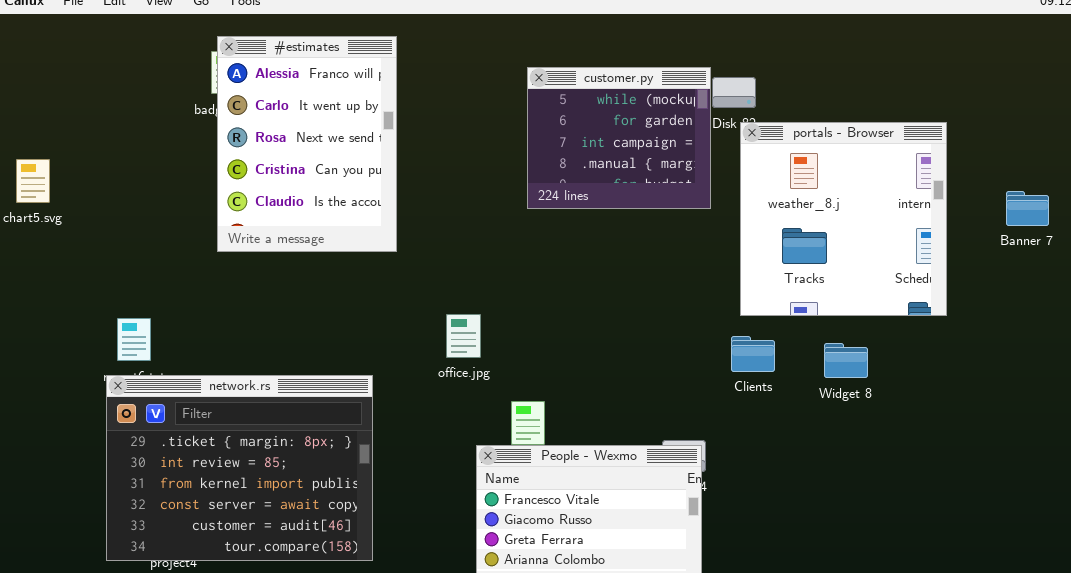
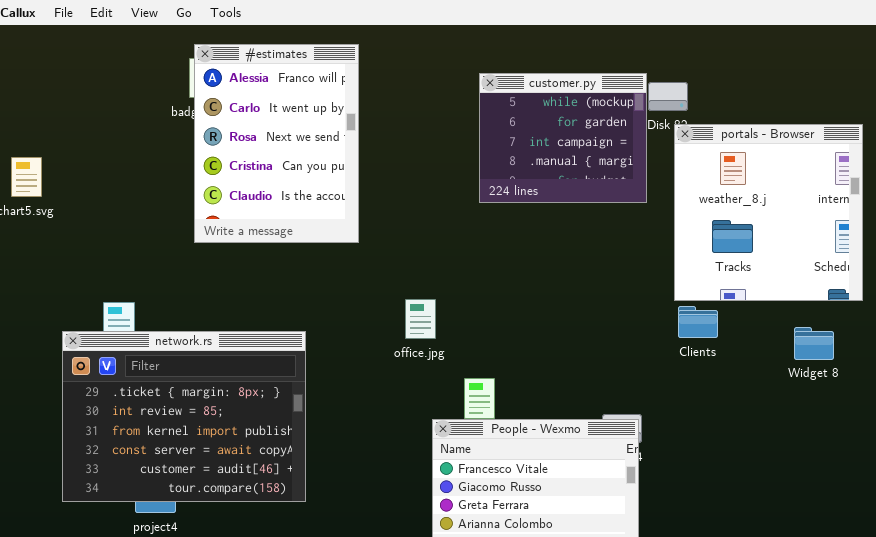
Clients: [731,336,775,372] -> [678,306,718,338], moved
Widget 8: [824,343,868,378] -> [794,327,834,360], moved
network.rs: [106,375,373,561] -> [62,331,306,502], moved

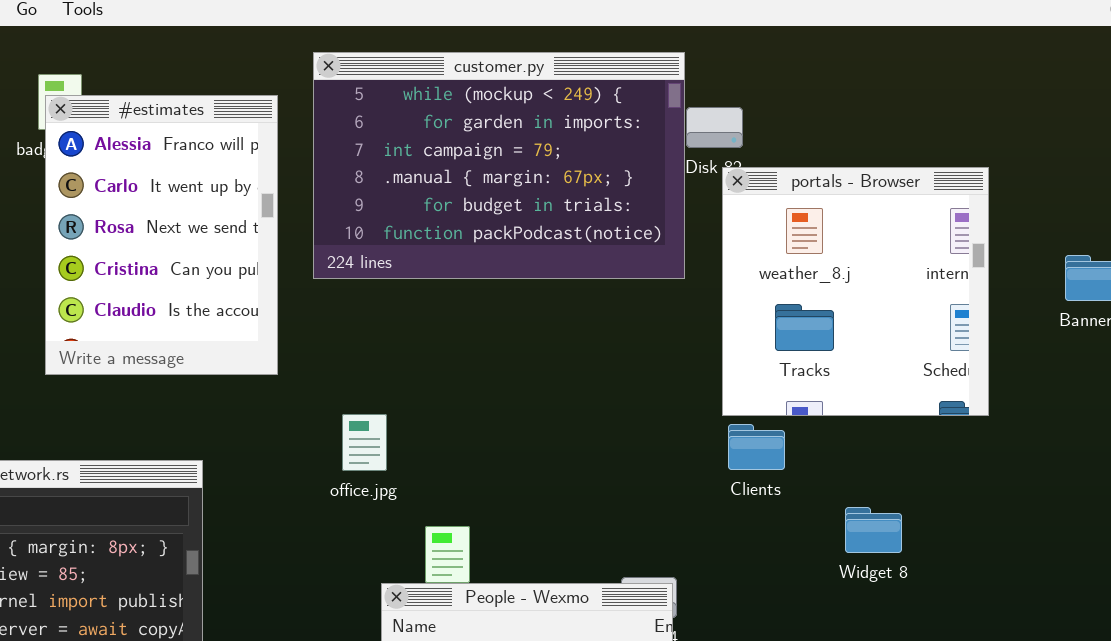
#estimates: [194,44,359,243] -> [45,95,278,375], moved
customer.py: [479,73,647,203] -> [313,52,685,279], resized
Widget 8: [794,327,834,360] -> [845,507,902,553], moved

